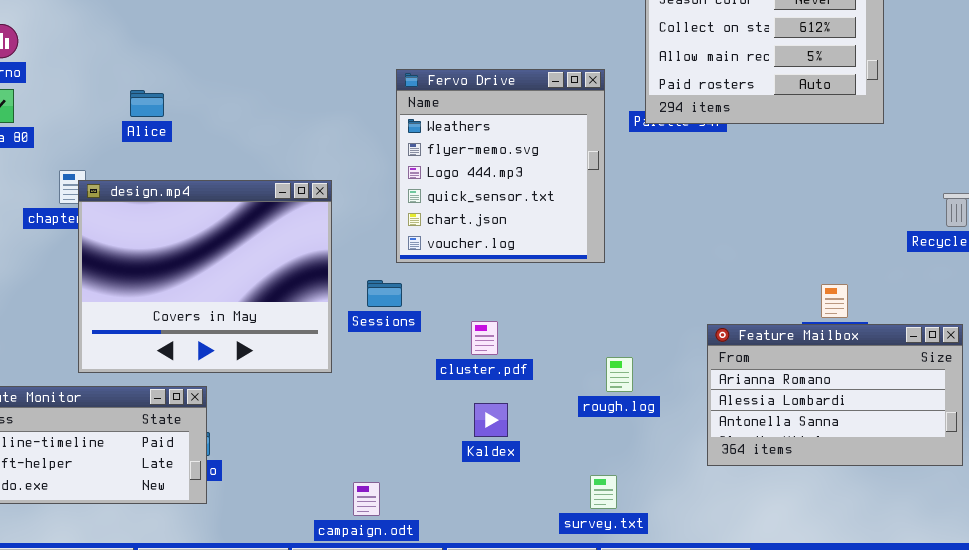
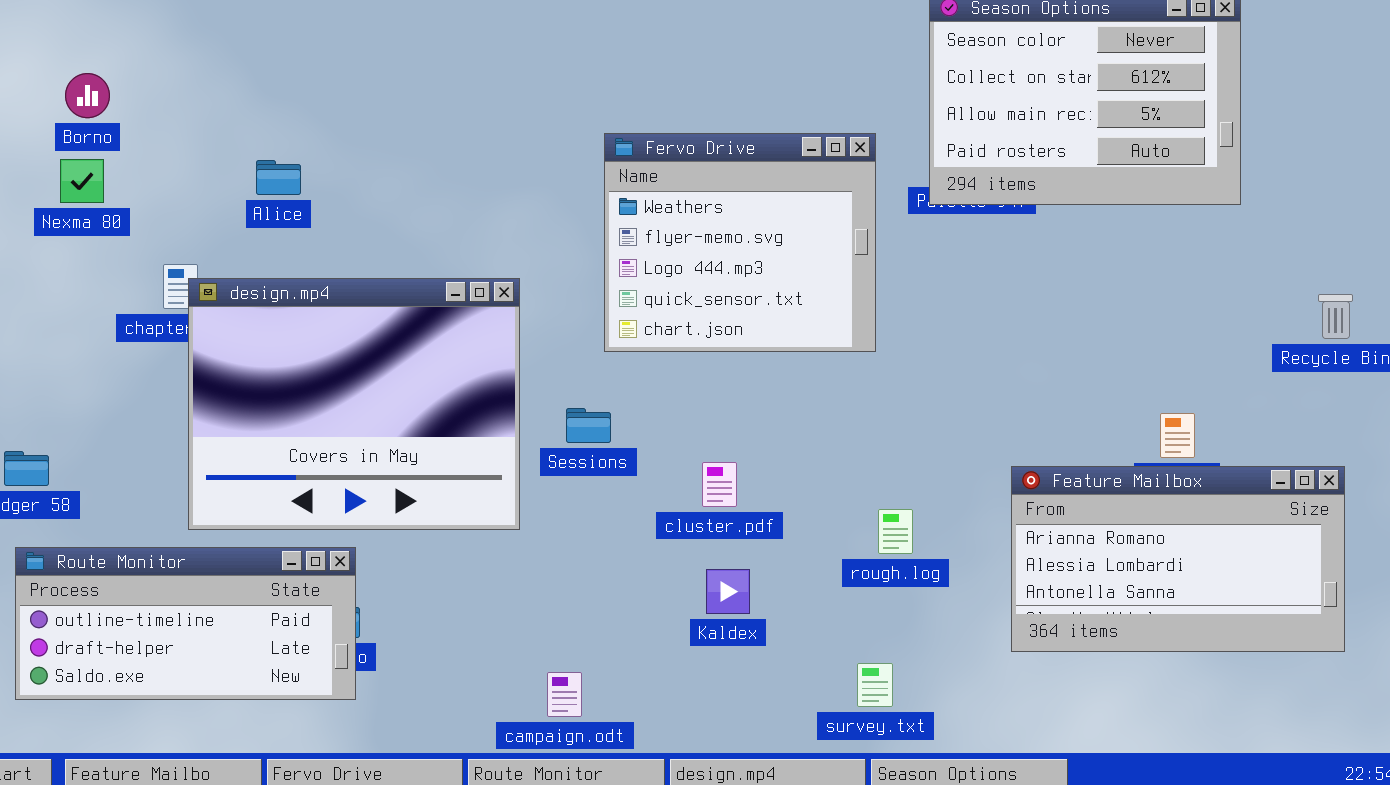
Fervo Drive: [396,69,605,263] -> [604,133,876,352], resized

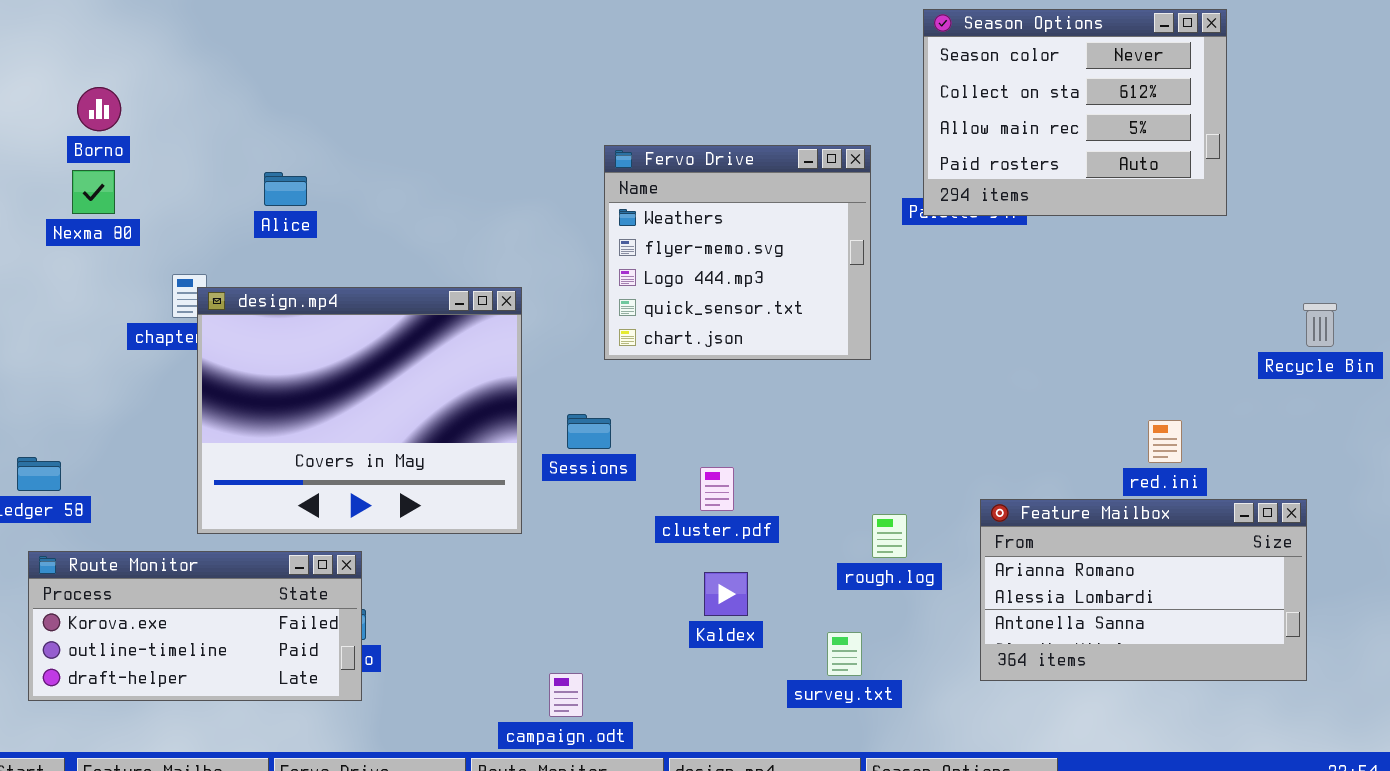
Feature Mailbox: [1011,466,1345,652] -> [980,499,1307,681], moved
Route Monitor: [15,547,356,700] -> [28,551,362,701], scrolled up 1 row
survey.txt: [857,663,893,707] -> [827,632,862,676], moved

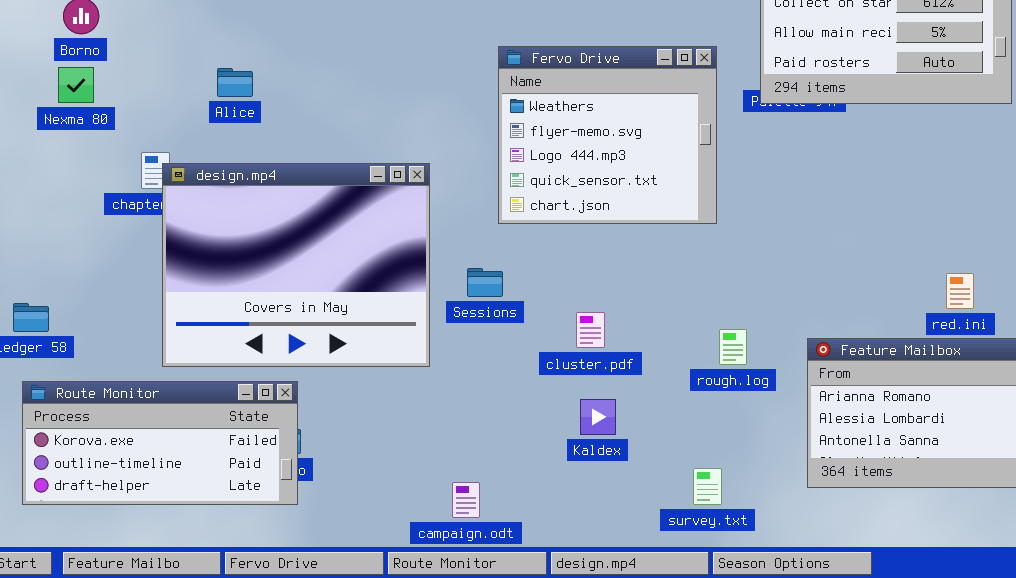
rough.log: [872,514,907,558] -> [719,329,747,365], moved
survey.txt: [827,632,862,676] -> [693,468,722,505], moved

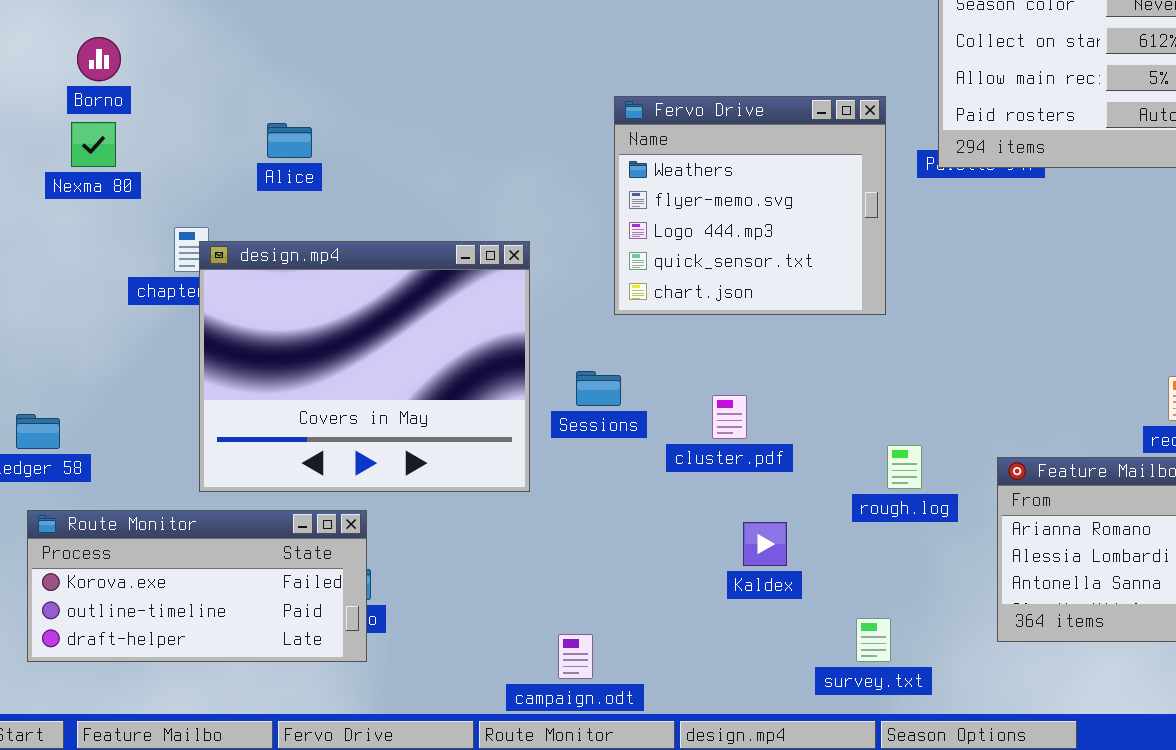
cluster.pdf: [576,312,605,348] -> [712,395,747,439], moved
Kaldex: [580,399,616,435] -> [743,522,787,566], moved

